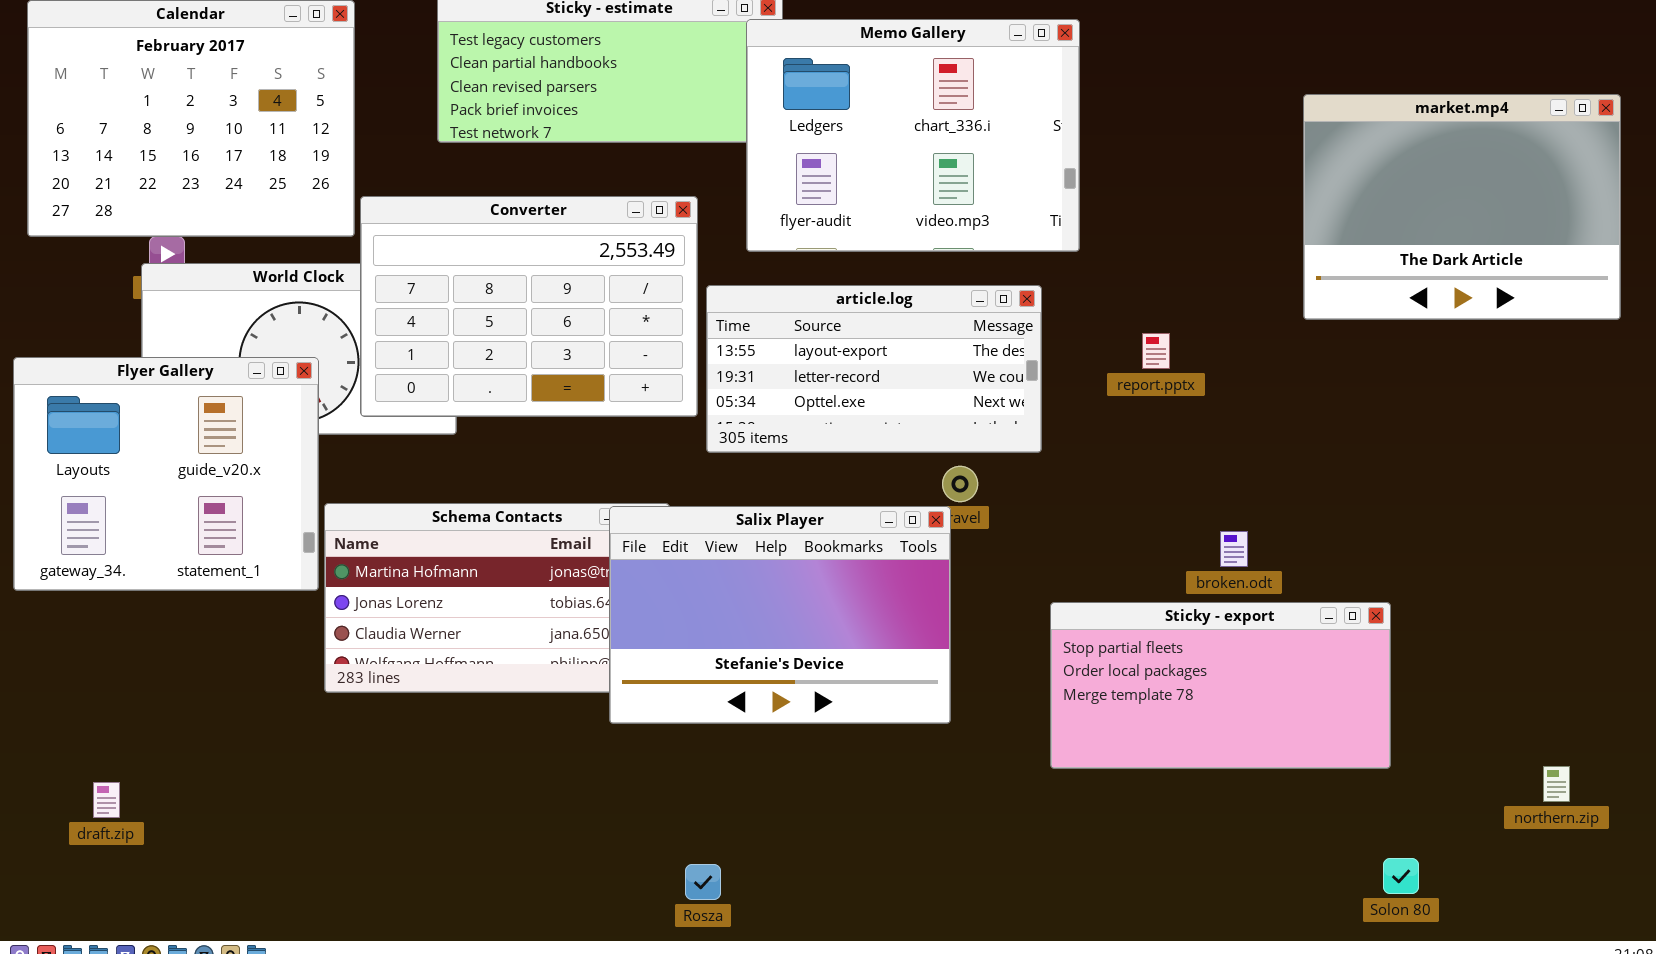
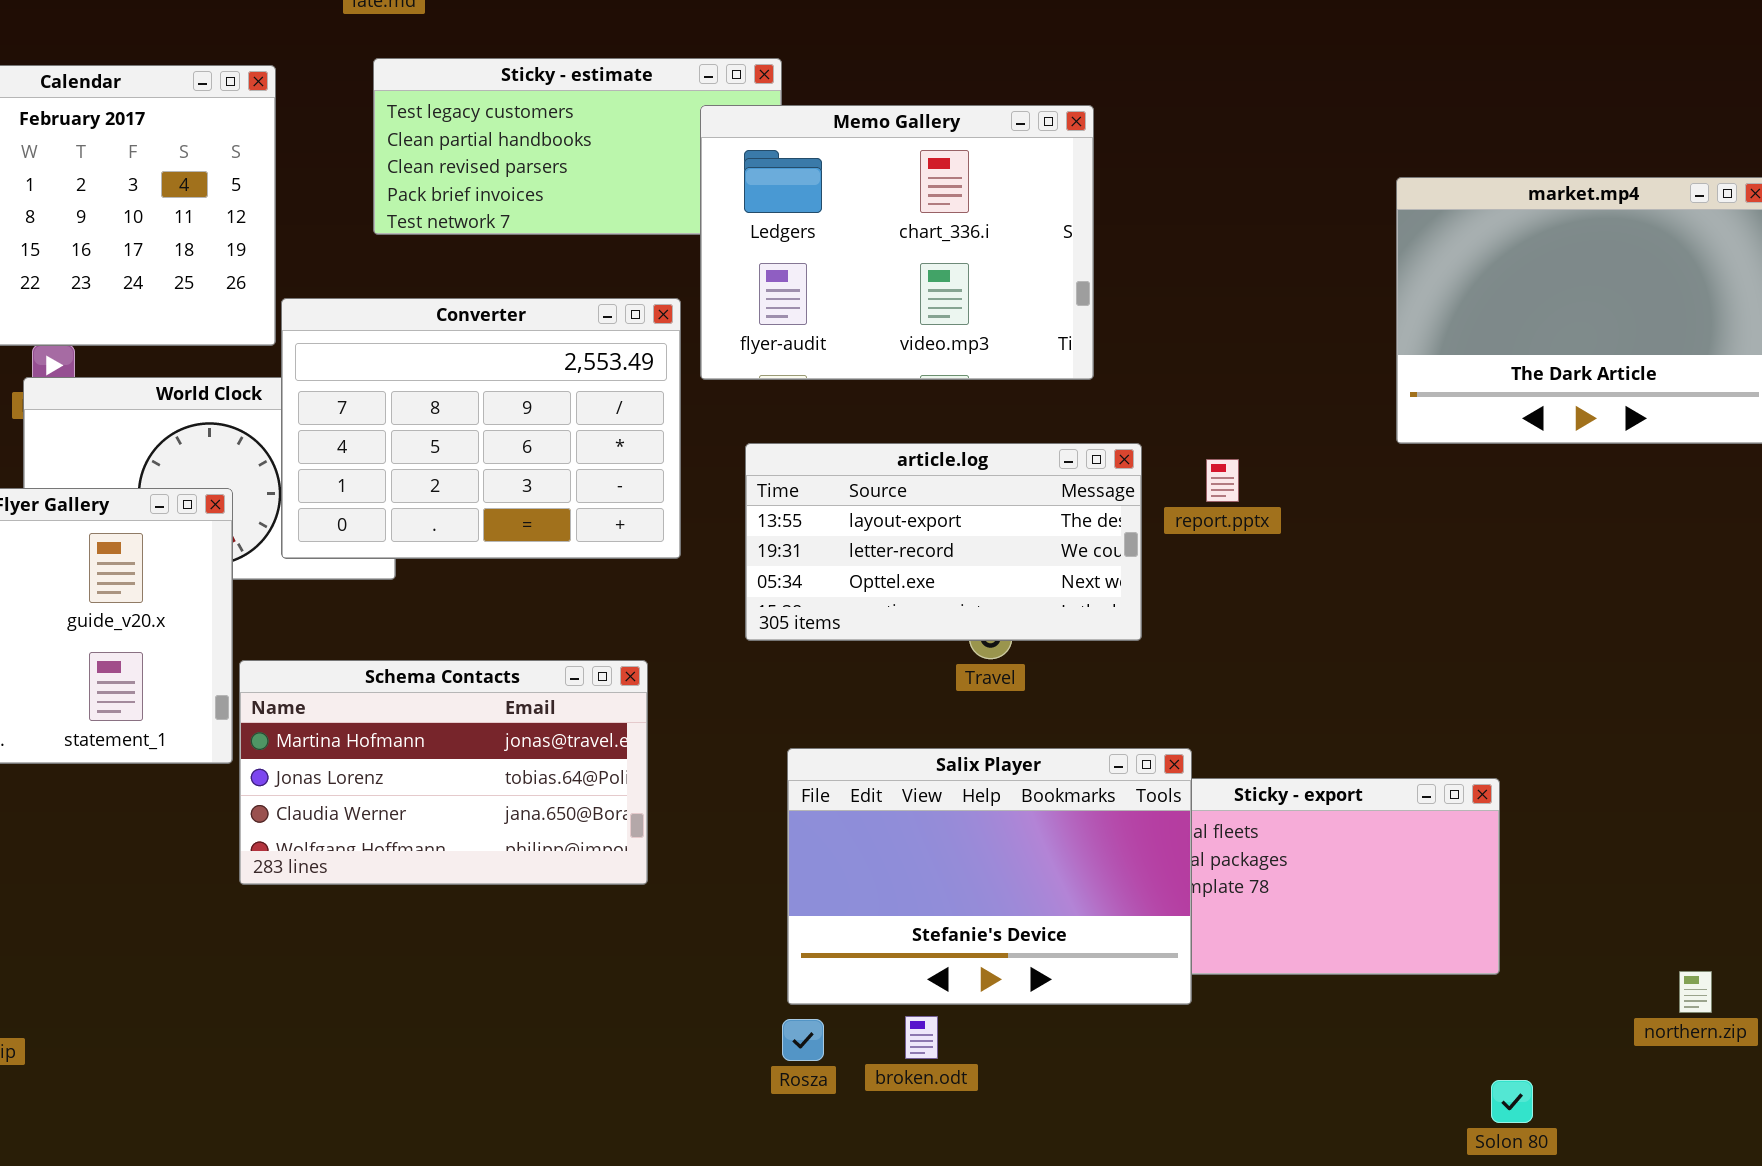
Memo Gallery: [746,19,1080,252] -> [700,105,1094,380], moved
article.log: [706,285,1042,453] -> [745,443,1142,641], moved
Salix Player: [609,506,951,724] -> [787,748,1192,1005], moved
broken.odt: [1220,531,1248,567] -> [905,1016,938,1059], moved
Rosza: [685,864,721,900] -> [782,1019,824,1061], moved

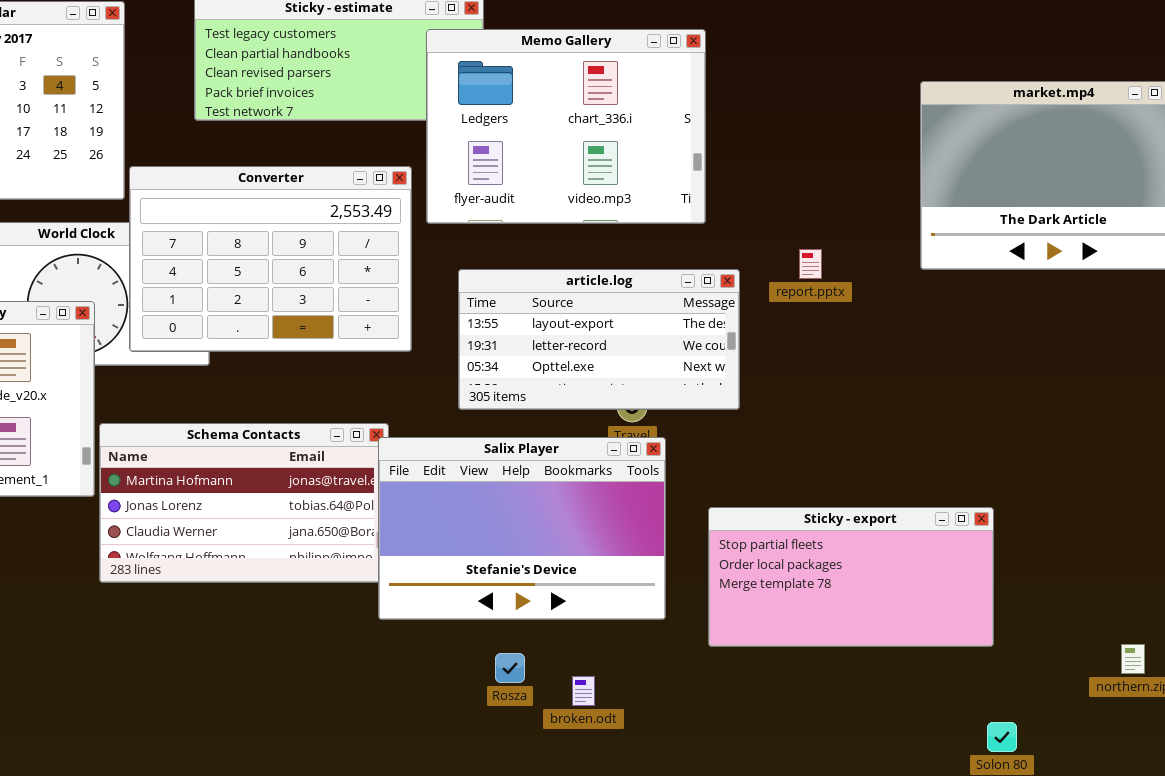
report.pptx: [1206,459,1239,502] -> [799,249,822,279], moved
Salix Player: [787,748,1192,1005] -> [378,437,666,620], moved
Rosza: [782,1019,824,1061] -> [495,653,525,683], moved

